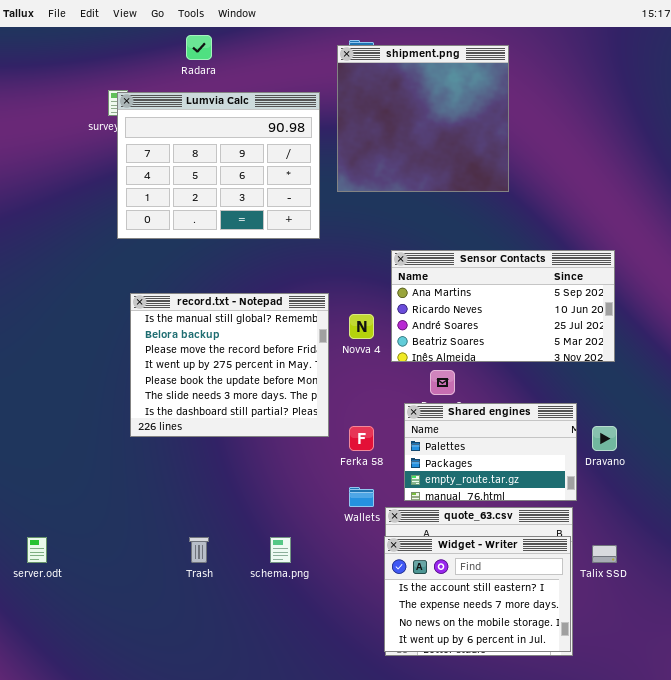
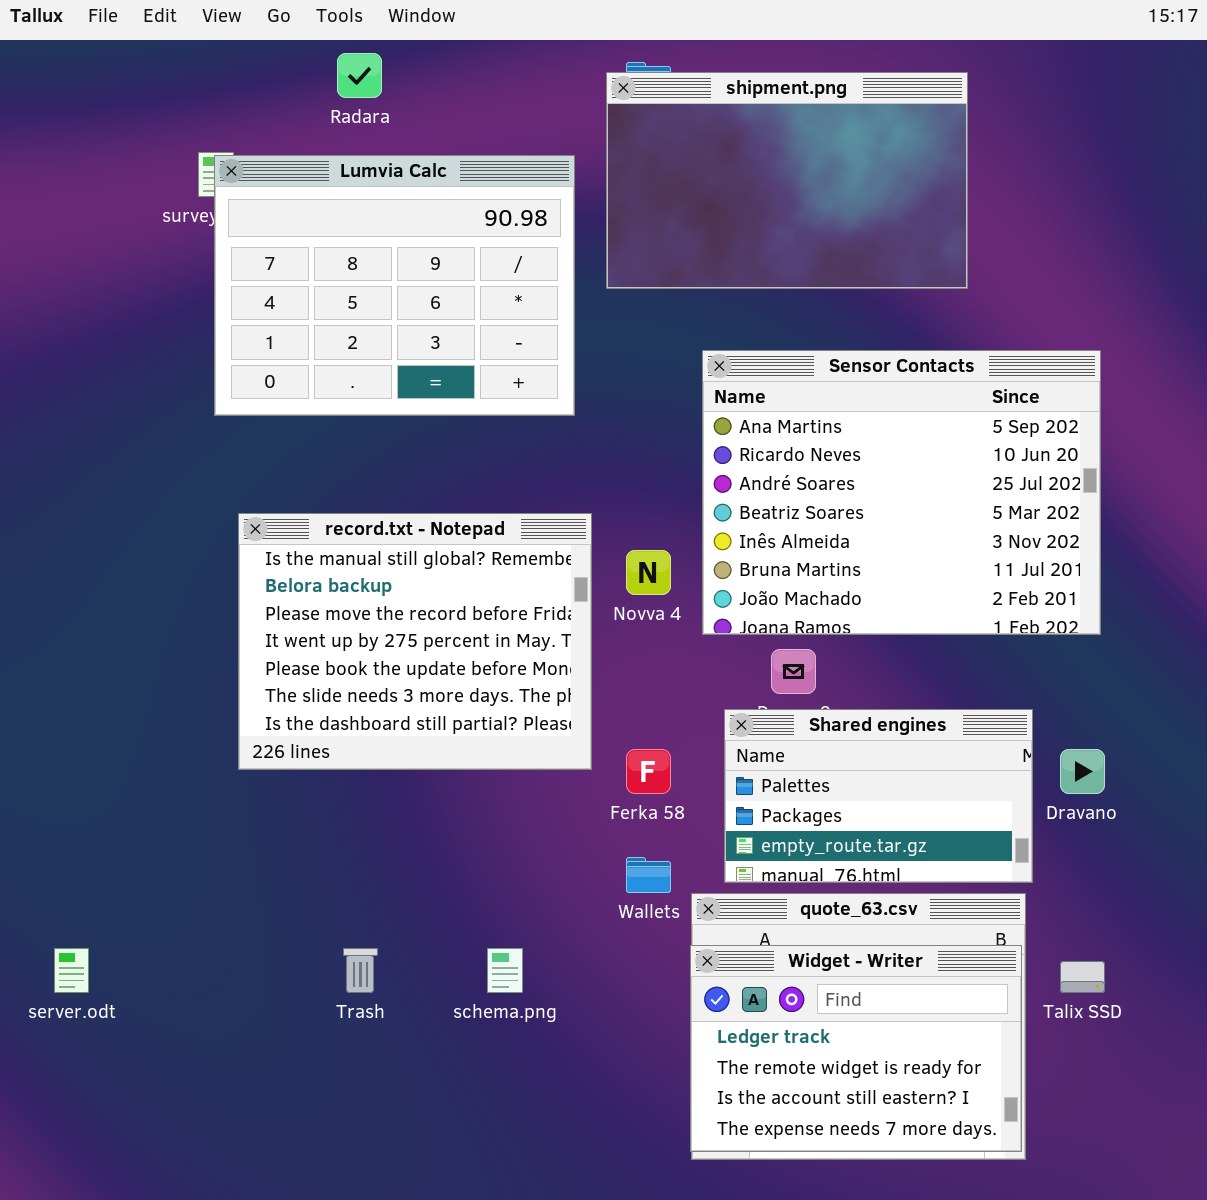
shipment.png: [337,45,509,192] -> [606,72,968,289], resized
Sensor Contacts: [391,250,615,362] -> [702,350,1101,635], resized
Widget - Writer: [384,536,571,652] -> [690,945,1022,1152], scrolled up 2 rows

